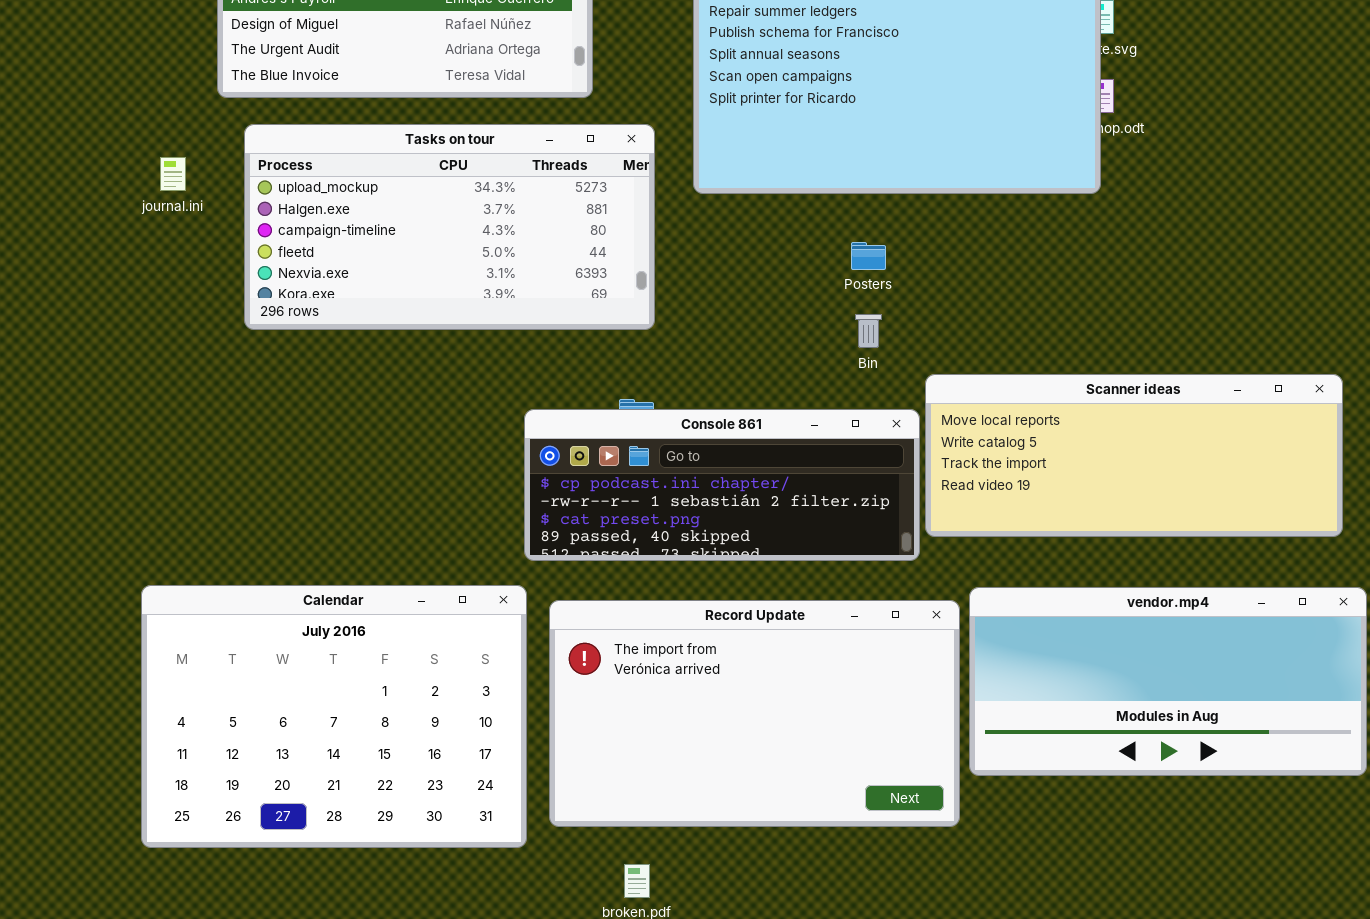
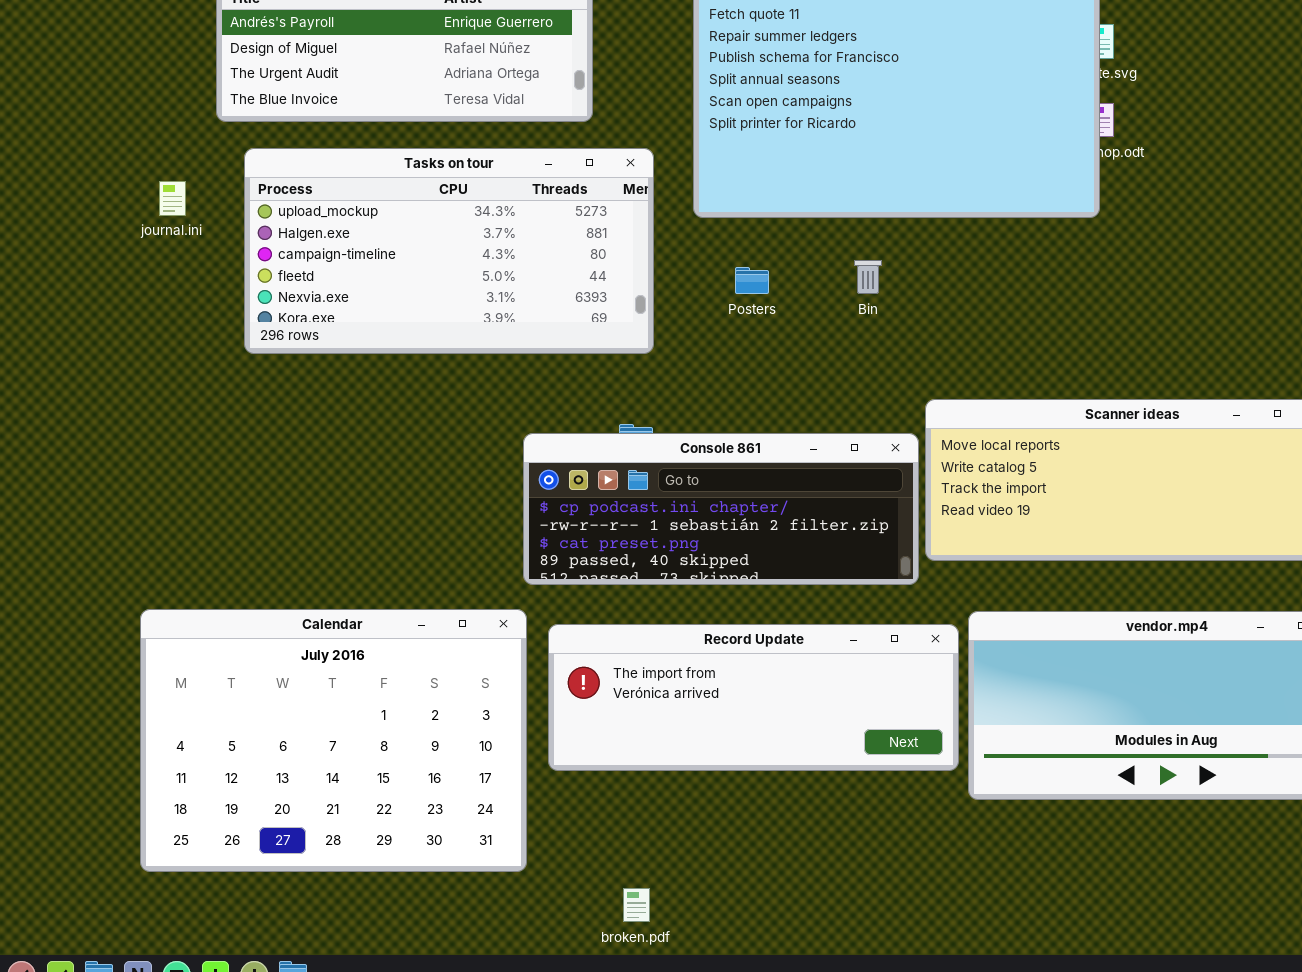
Posters: [851,242,886,270] -> [735,267,769,294], moved
Bin: [855,314,882,348] -> [854,260,882,294], moved
Record Update: [549,600,960,827] -> [548,624,959,771], resized

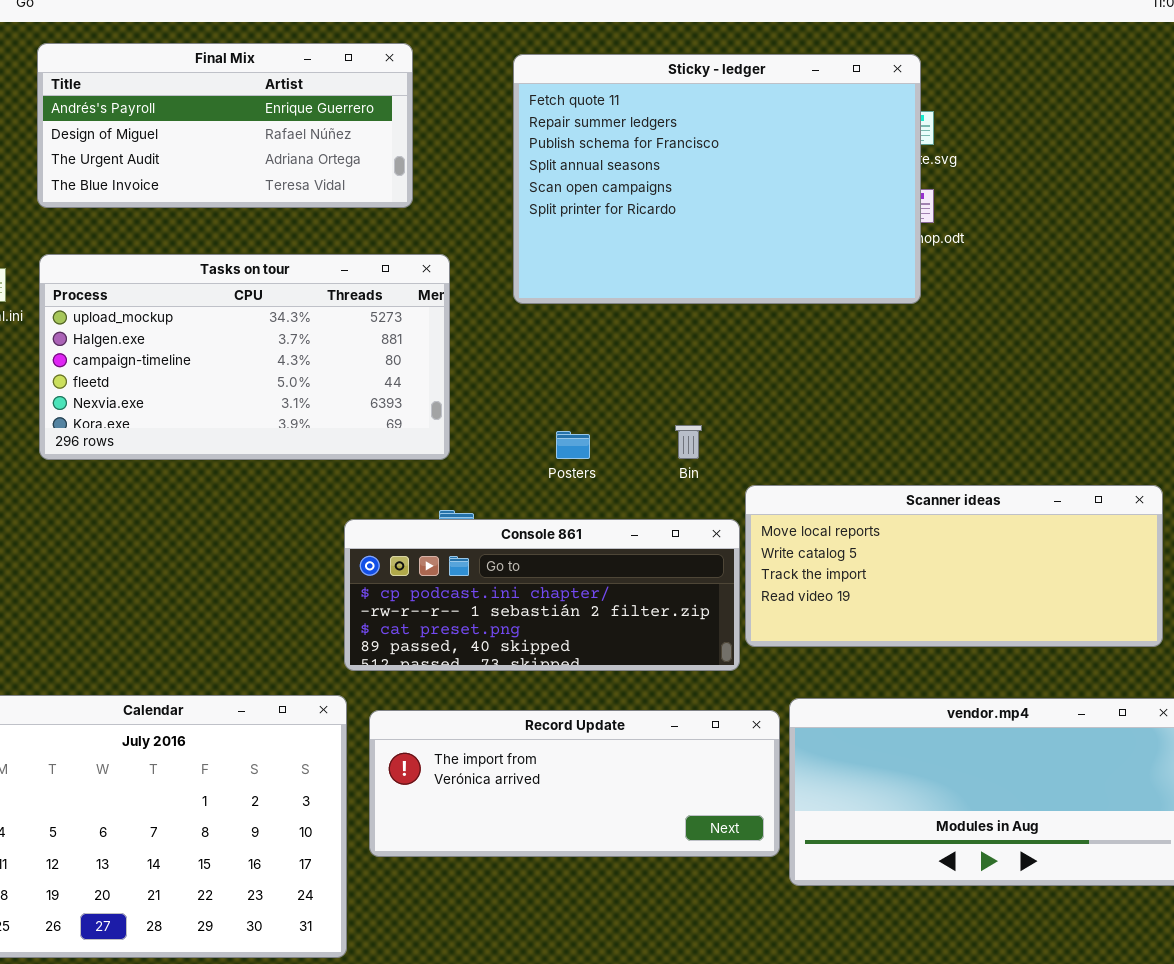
Tasks on tour: [244,148,654,354] -> [39,254,450,460], moved
Bin: [854,260,882,294] -> [675,425,702,459], moved
Posters: [735,267,769,294] -> [556,431,590,459], moved

